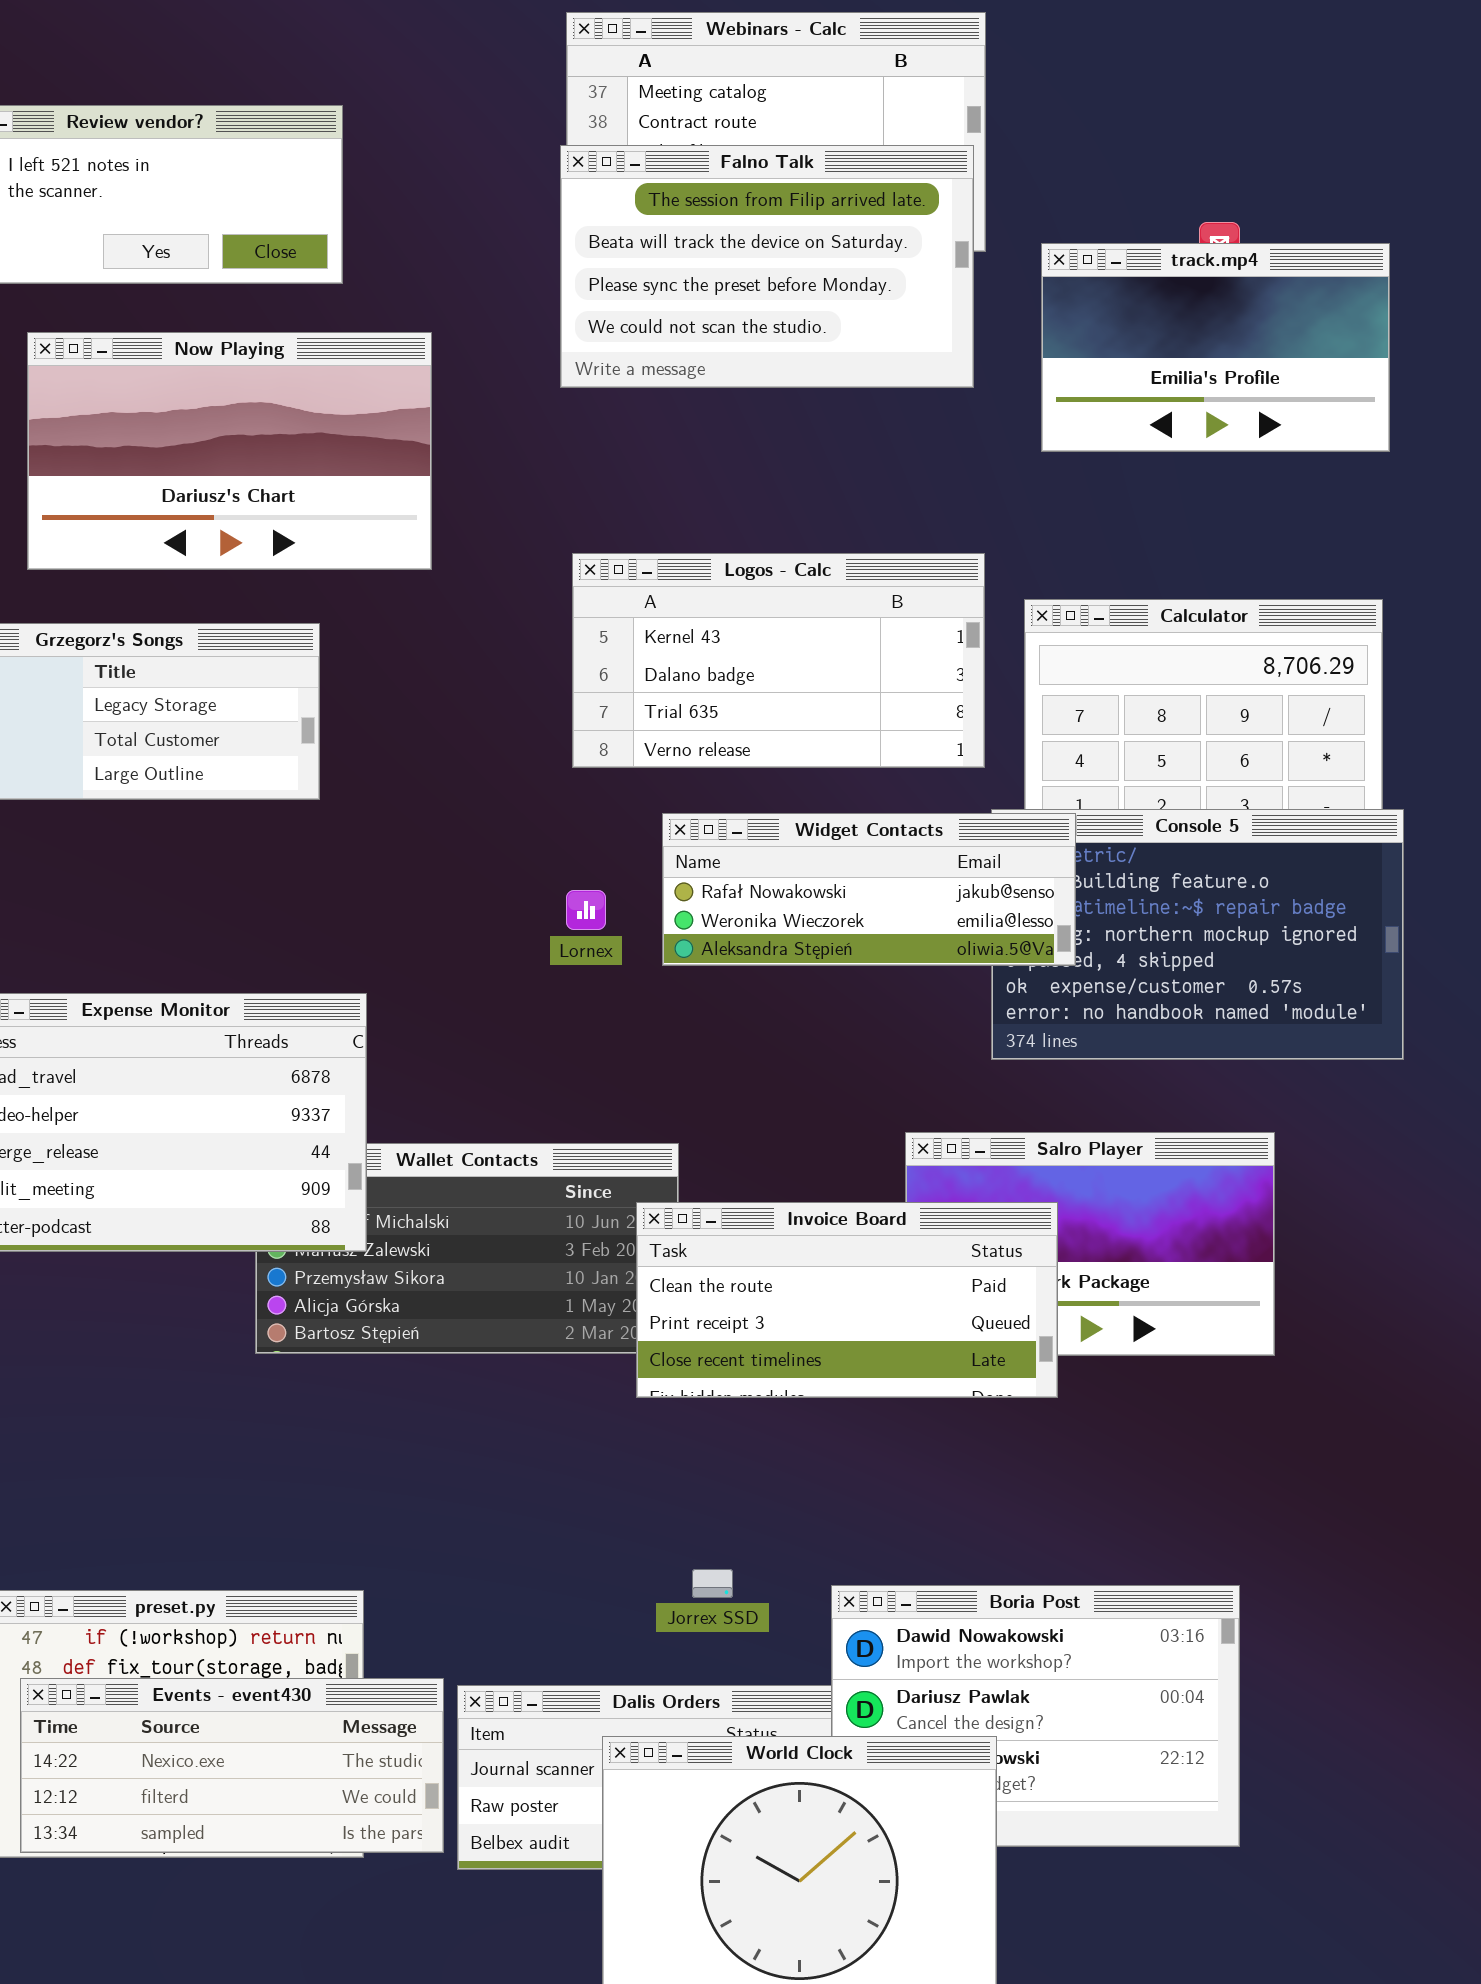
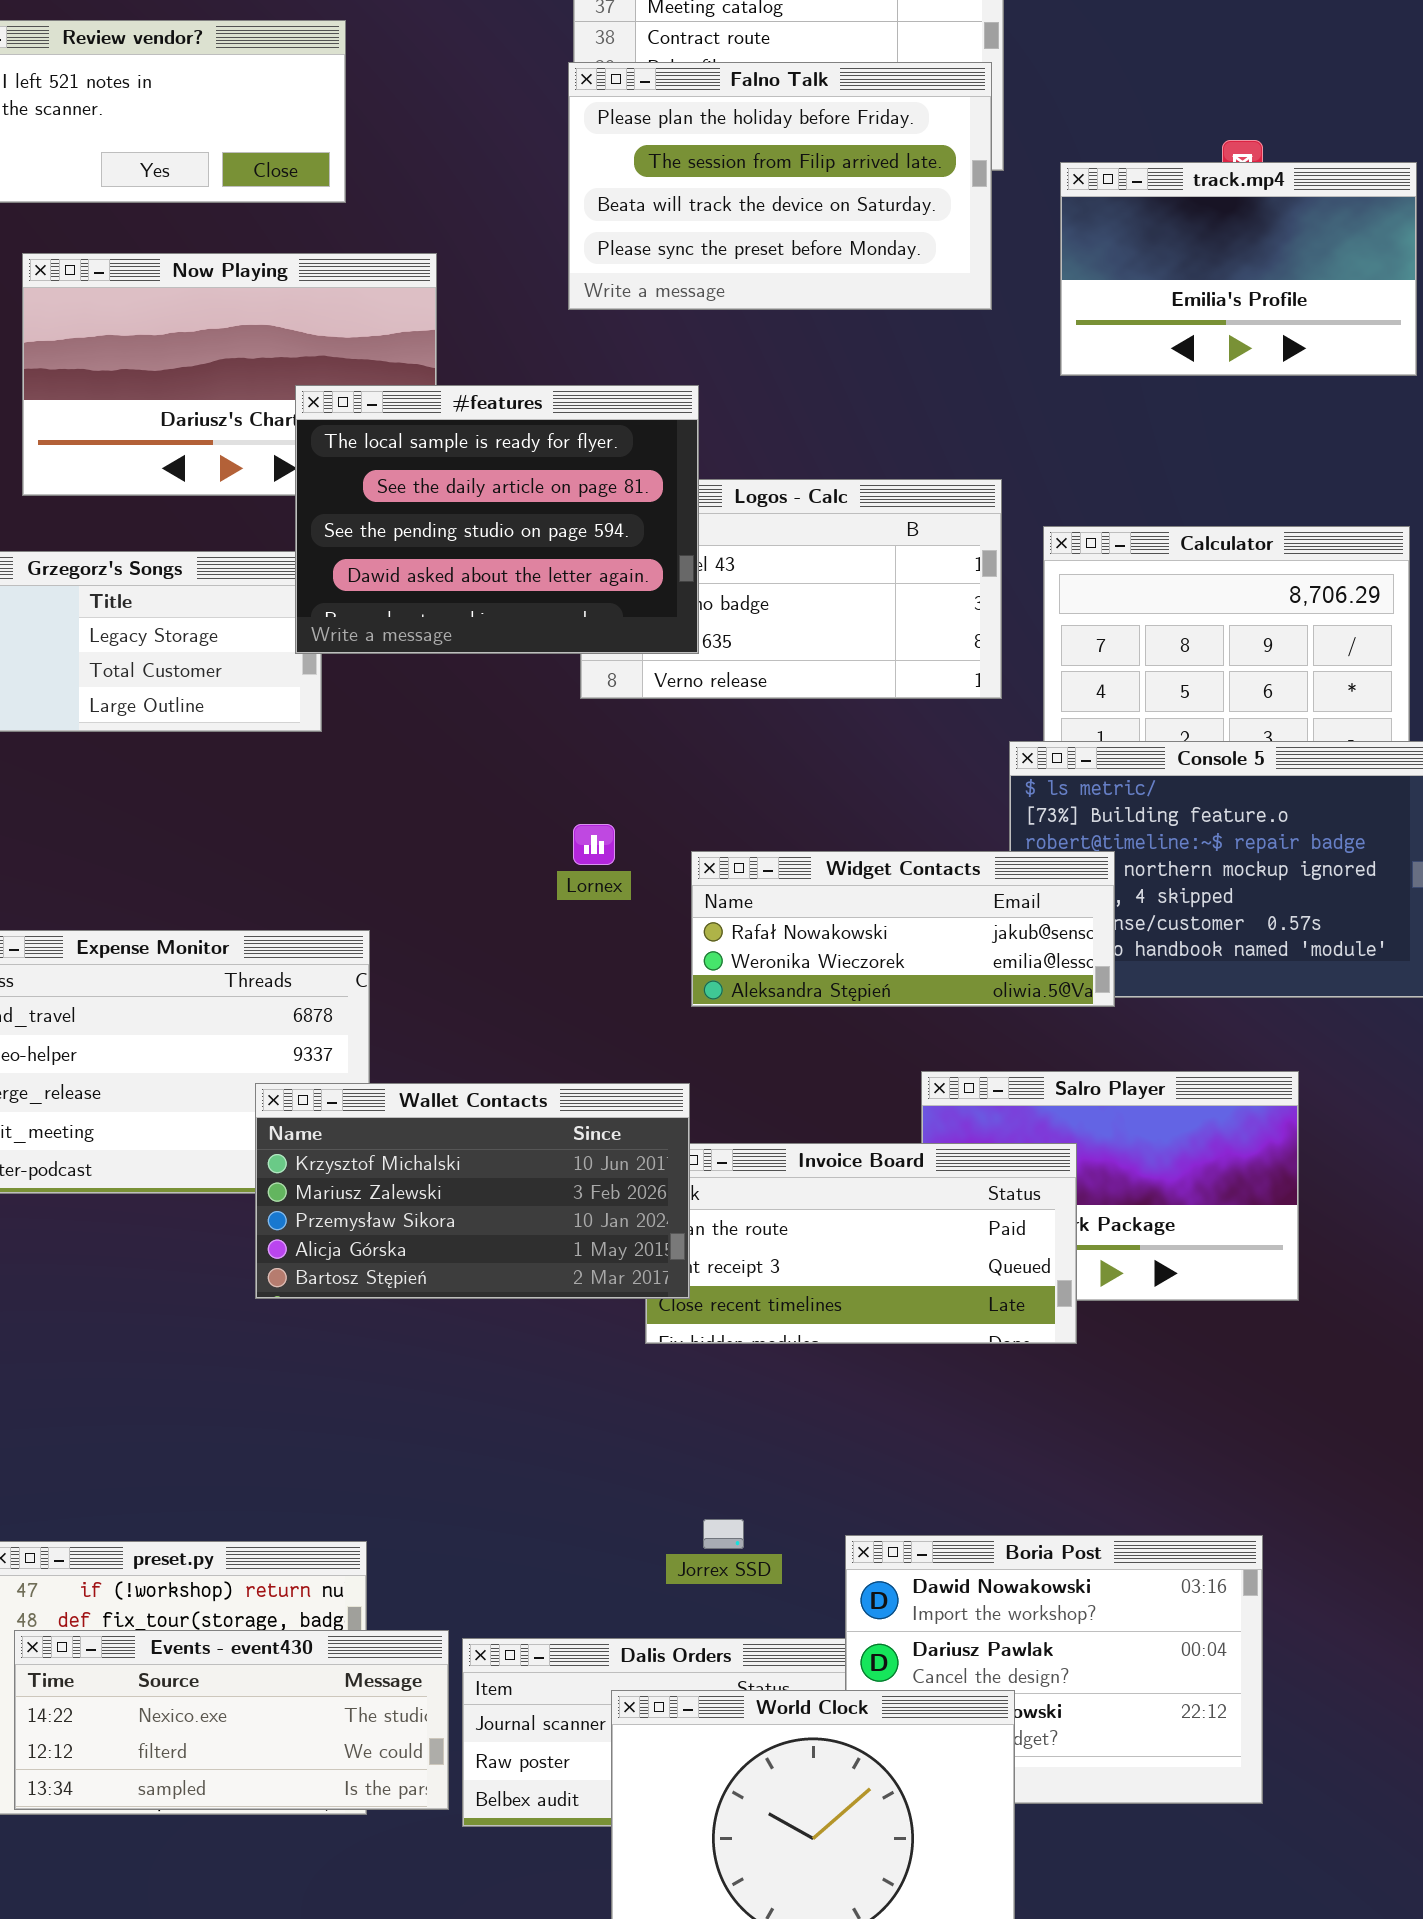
Falno Talk: [560,145,974,388] -> [568,62,992,310], scrolled up 1 row
#features: none -> [295,385,699,654], opened
Widget Contacts: [662,813,1076,966] -> [691,851,1115,1007], moved
Wallet Contacts: [255,1143,679,1354] -> [255,1083,690,1299], raised

